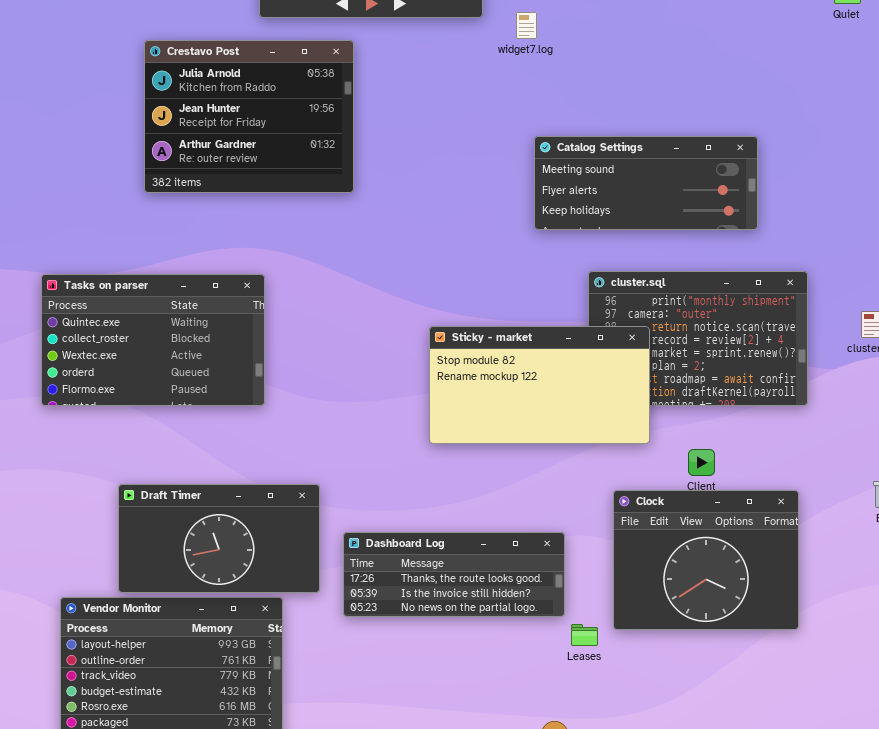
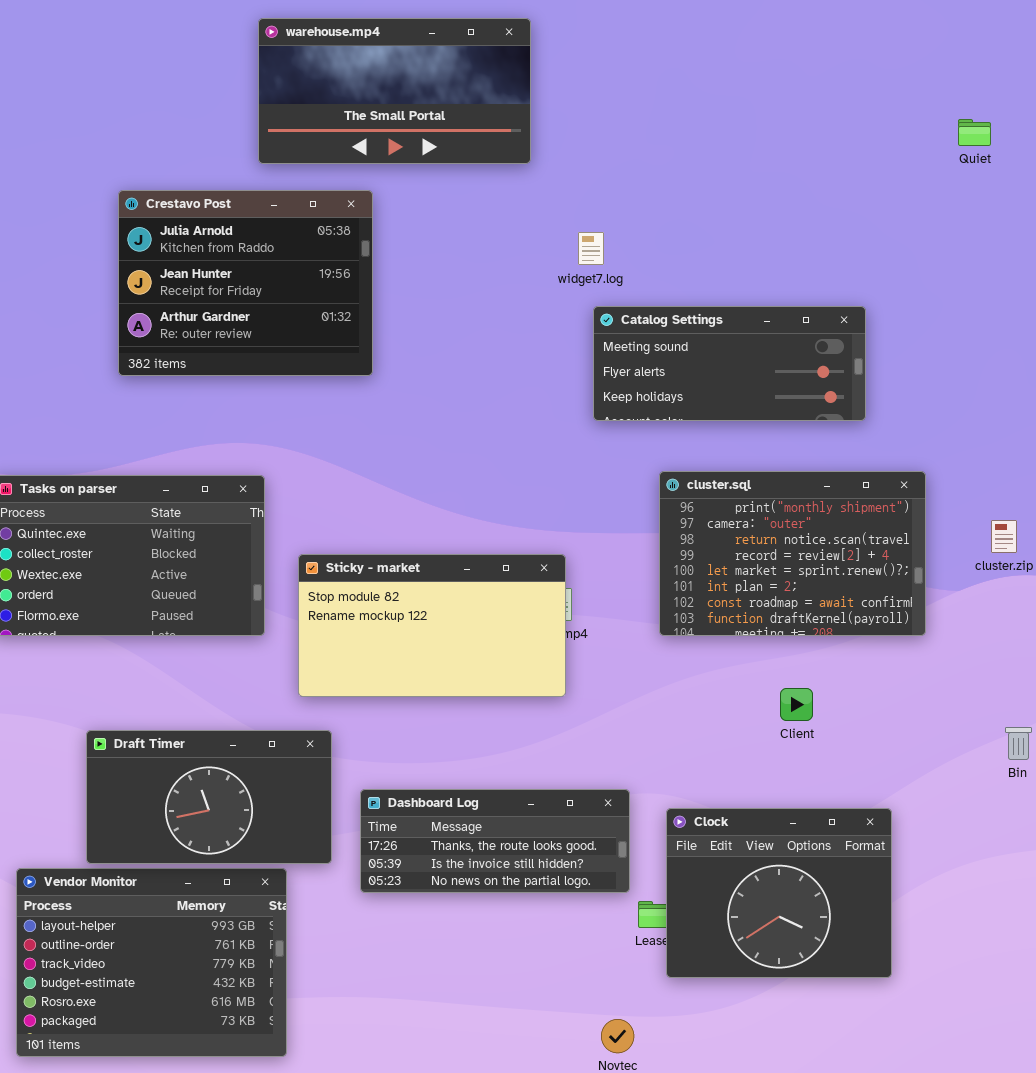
widget7.log: [516,12,537,39] -> [578,232,604,265], moved
Sticky - market: [429,326,650,444] -> [298,554,566,697], moved
Clock: [613,490,799,630] -> [666,808,892,978], moved

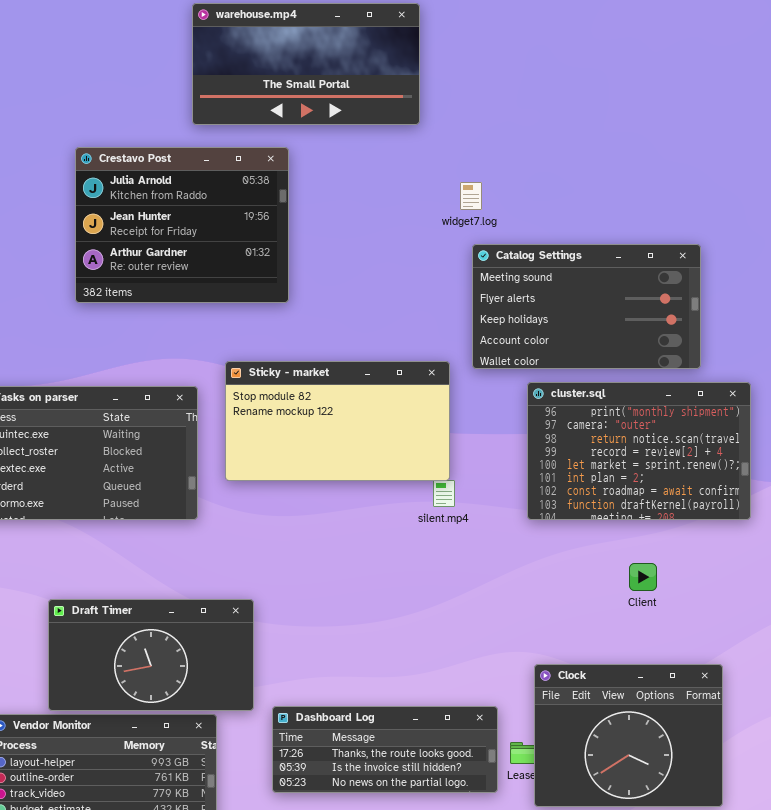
Catalog Settings: [593,306,866,421] -> [472,244,701,369], resized
Sticky - market: [298,554,566,697] -> [225,361,450,481], moved
Dashboard Log: [360,789,630,893] -> [272,706,498,793], moved

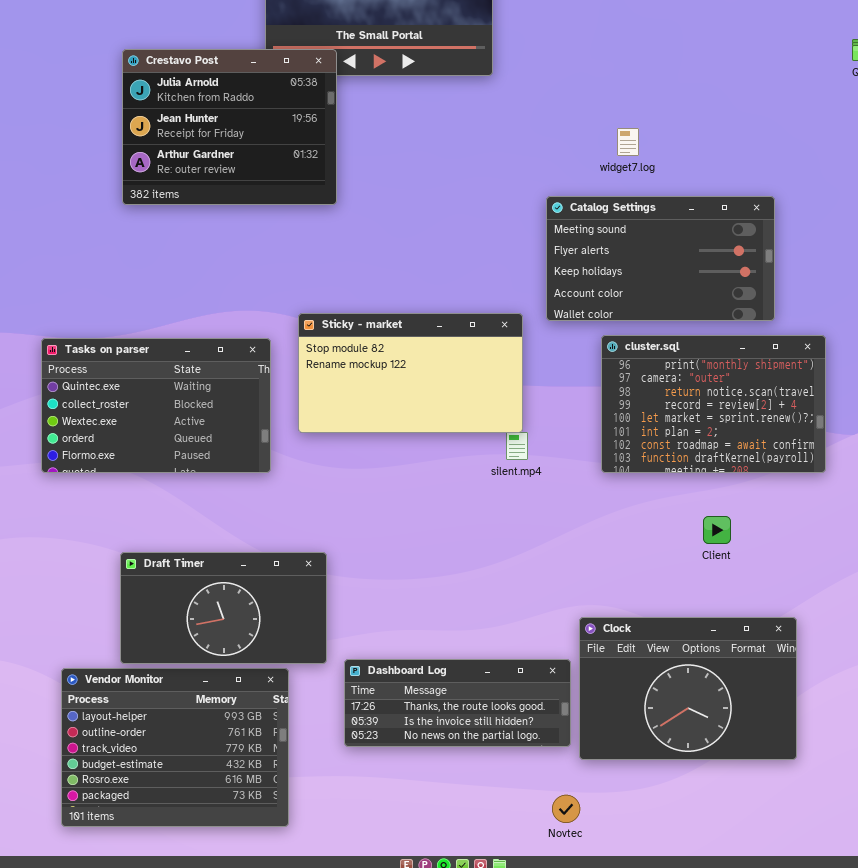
Crestavo Post: [75,147,289,303] -> [122,49,337,205], moved
widget7.log: [460,182,482,210] -> [617,128,639,156], moved
Clock: [534,664,723,807] -> [579,617,797,760], resized

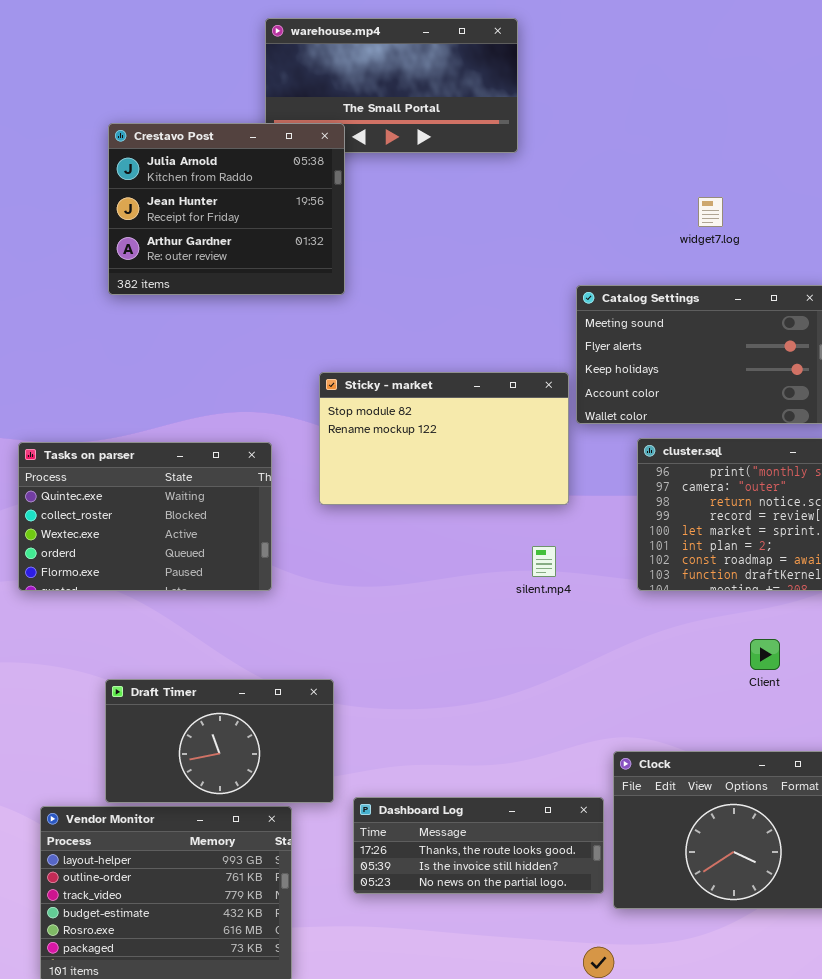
widget7.log: [617,128,639,156] -> [698,197,723,227], moved
Sticky - market: [298,313,523,433] -> [319,372,569,505], moved

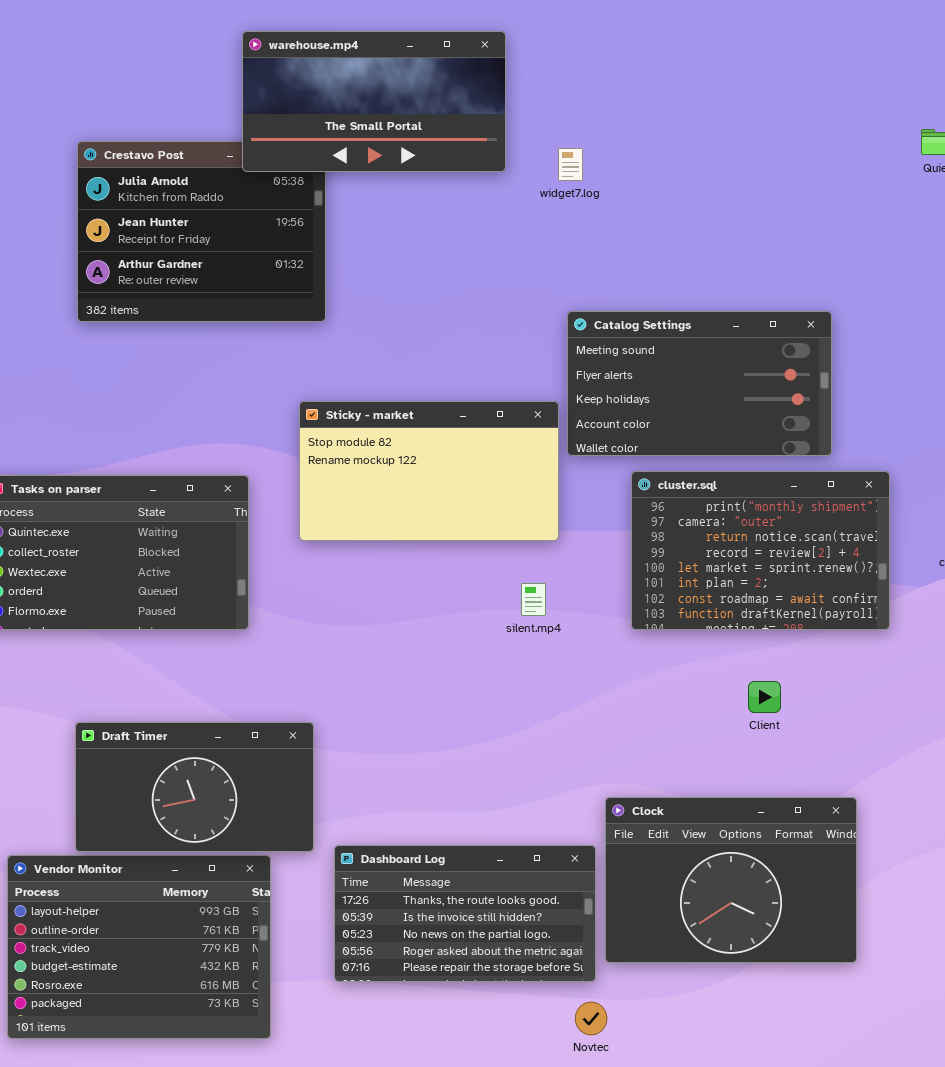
warehouse.mp4: [265,18,518,153] -> [242,31,506,172], raised
widget7.log: [698,197,723,227] -> [558,148,583,181], moved
Dashboard Log: [353,797,604,894] -> [334,845,596,982], resized

